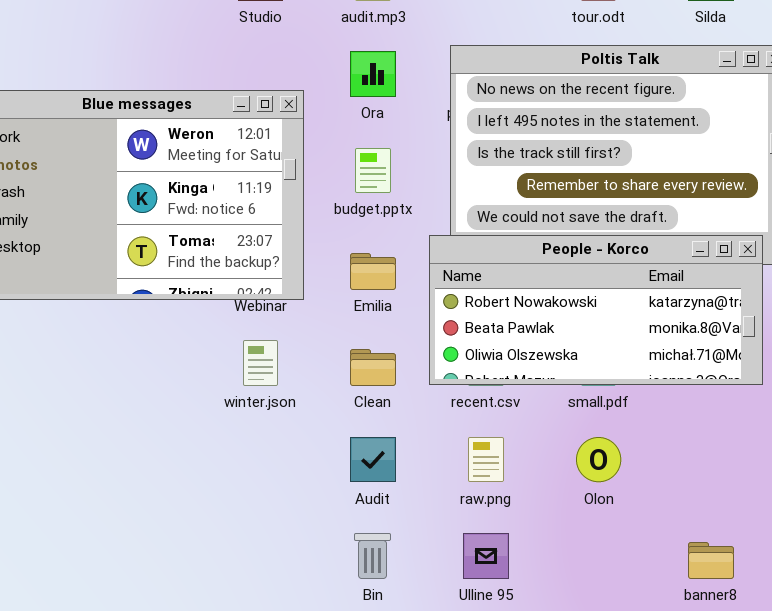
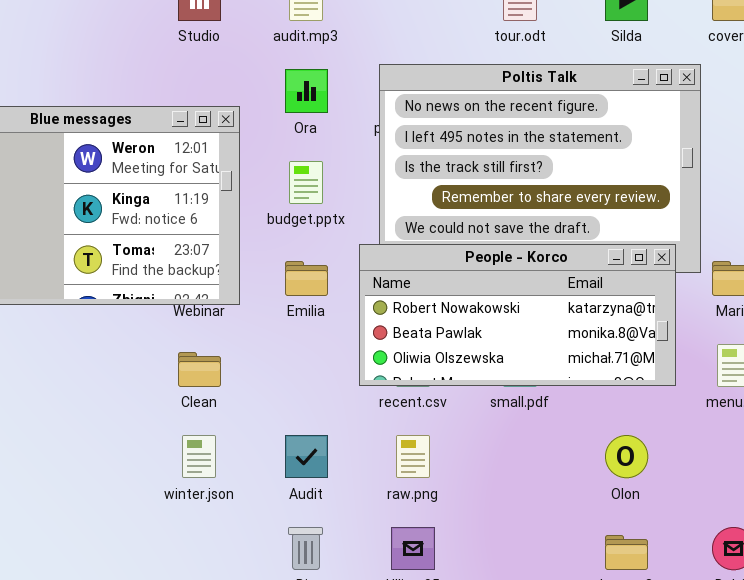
winter.json: [243,340,278,386] -> [182,435,216,478], moved
Clean: [350,349,396,386] -> [178,352,221,387], moved
Olon: [576,437,621,482] -> [605,435,648,478], moved

